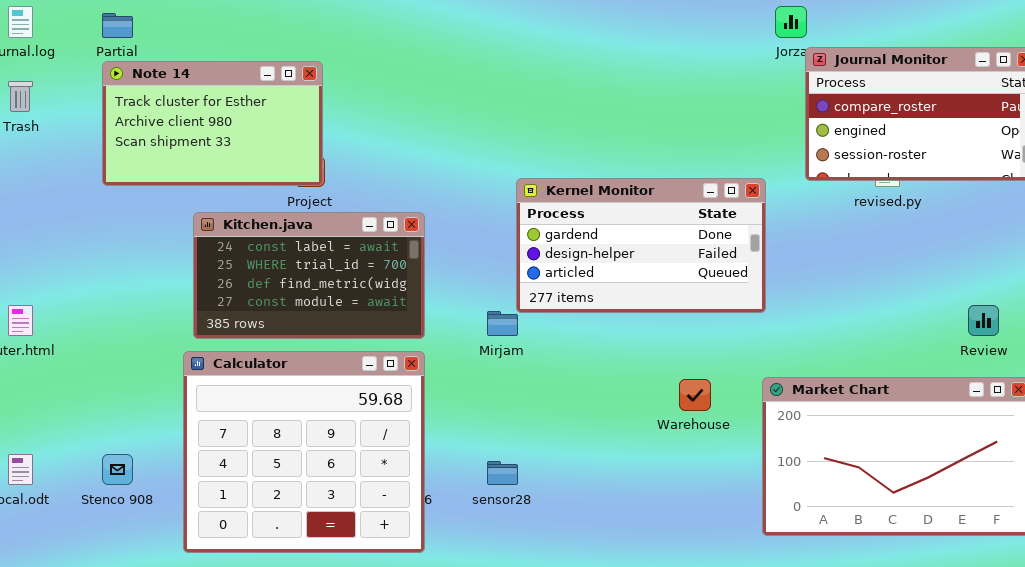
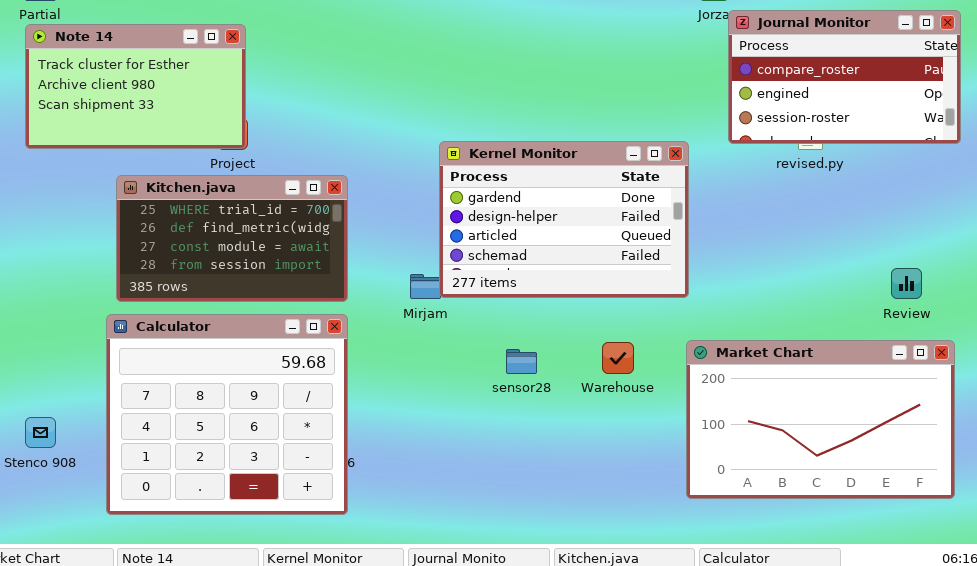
Kernel Monitor: [516,178,766,313] -> [439,141,689,298], resized
Kitchen.java: [193,212,425,339] -> [116,175,348,302], scrolled down 1 row
sensor28: [487,461,518,485] -> [506,349,537,374], moved

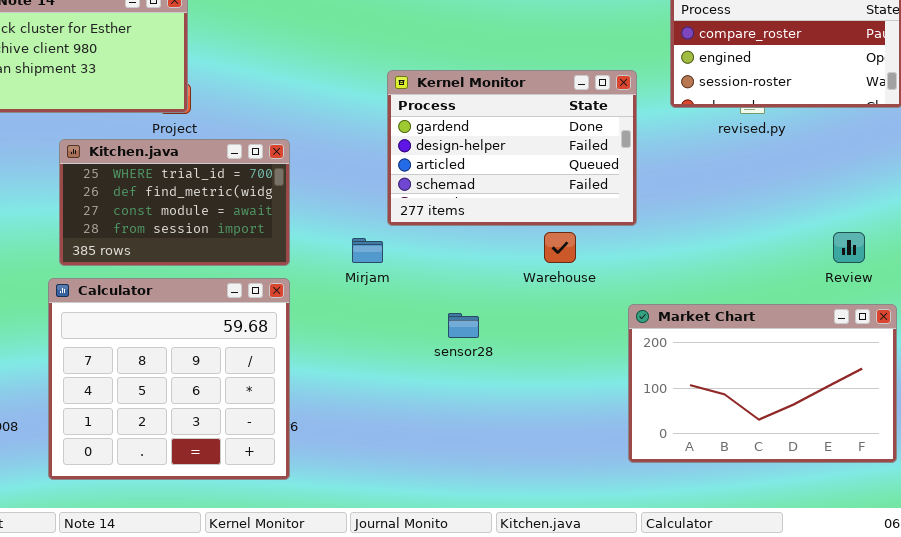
Kernel Monitor: [439,141,689,298] -> [387,70,637,226], moved
Warehouse: [602,342,634,374] -> [544,232,576,263], moved

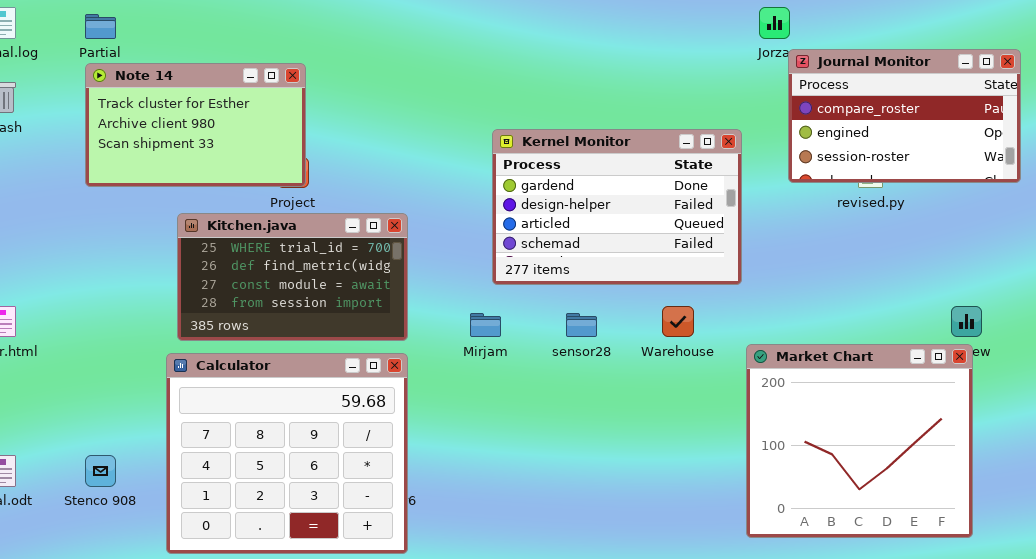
Kernel Monitor: [387,70,637,226] -> [492,129,742,285], moved
Market Chart: [628,304,897,463] -> [746,344,973,538], resized
sensor28: [448,313,479,338] -> [566,313,597,337], moved

